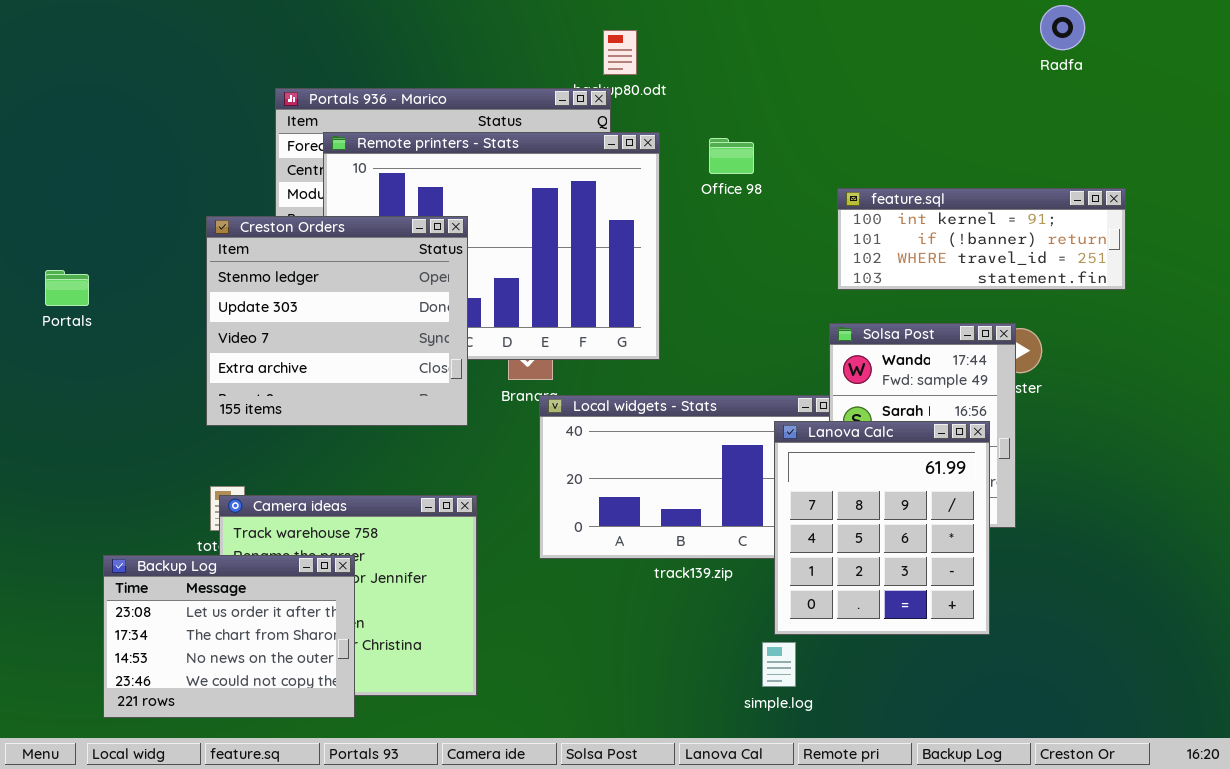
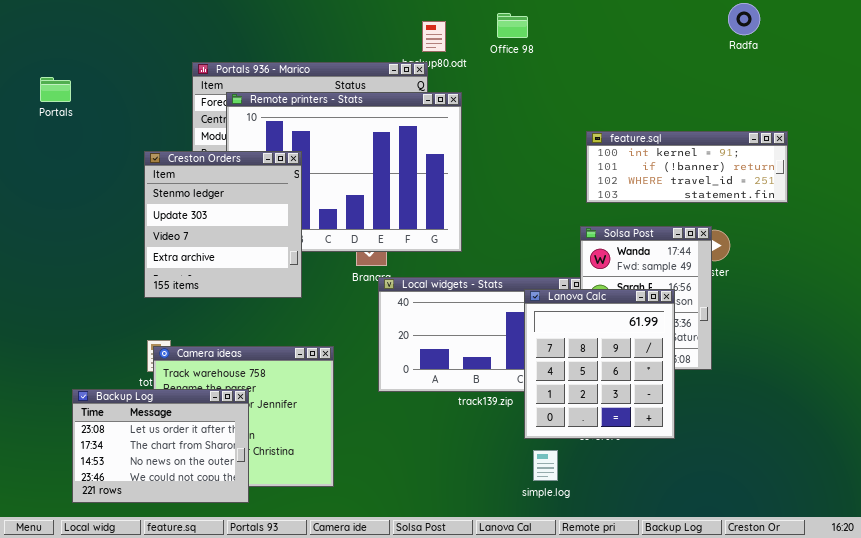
Office 98: [709,138,754,174] -> [497,13,528,38], moved
Creston Orders: [206,216,468,426] -> [144,151,302,298], resized
Portals: [45,270,89,306] -> [40,77,71,102], moved
Lanova Calc: [774,421,990,635] -> [524,289,675,439], moved

